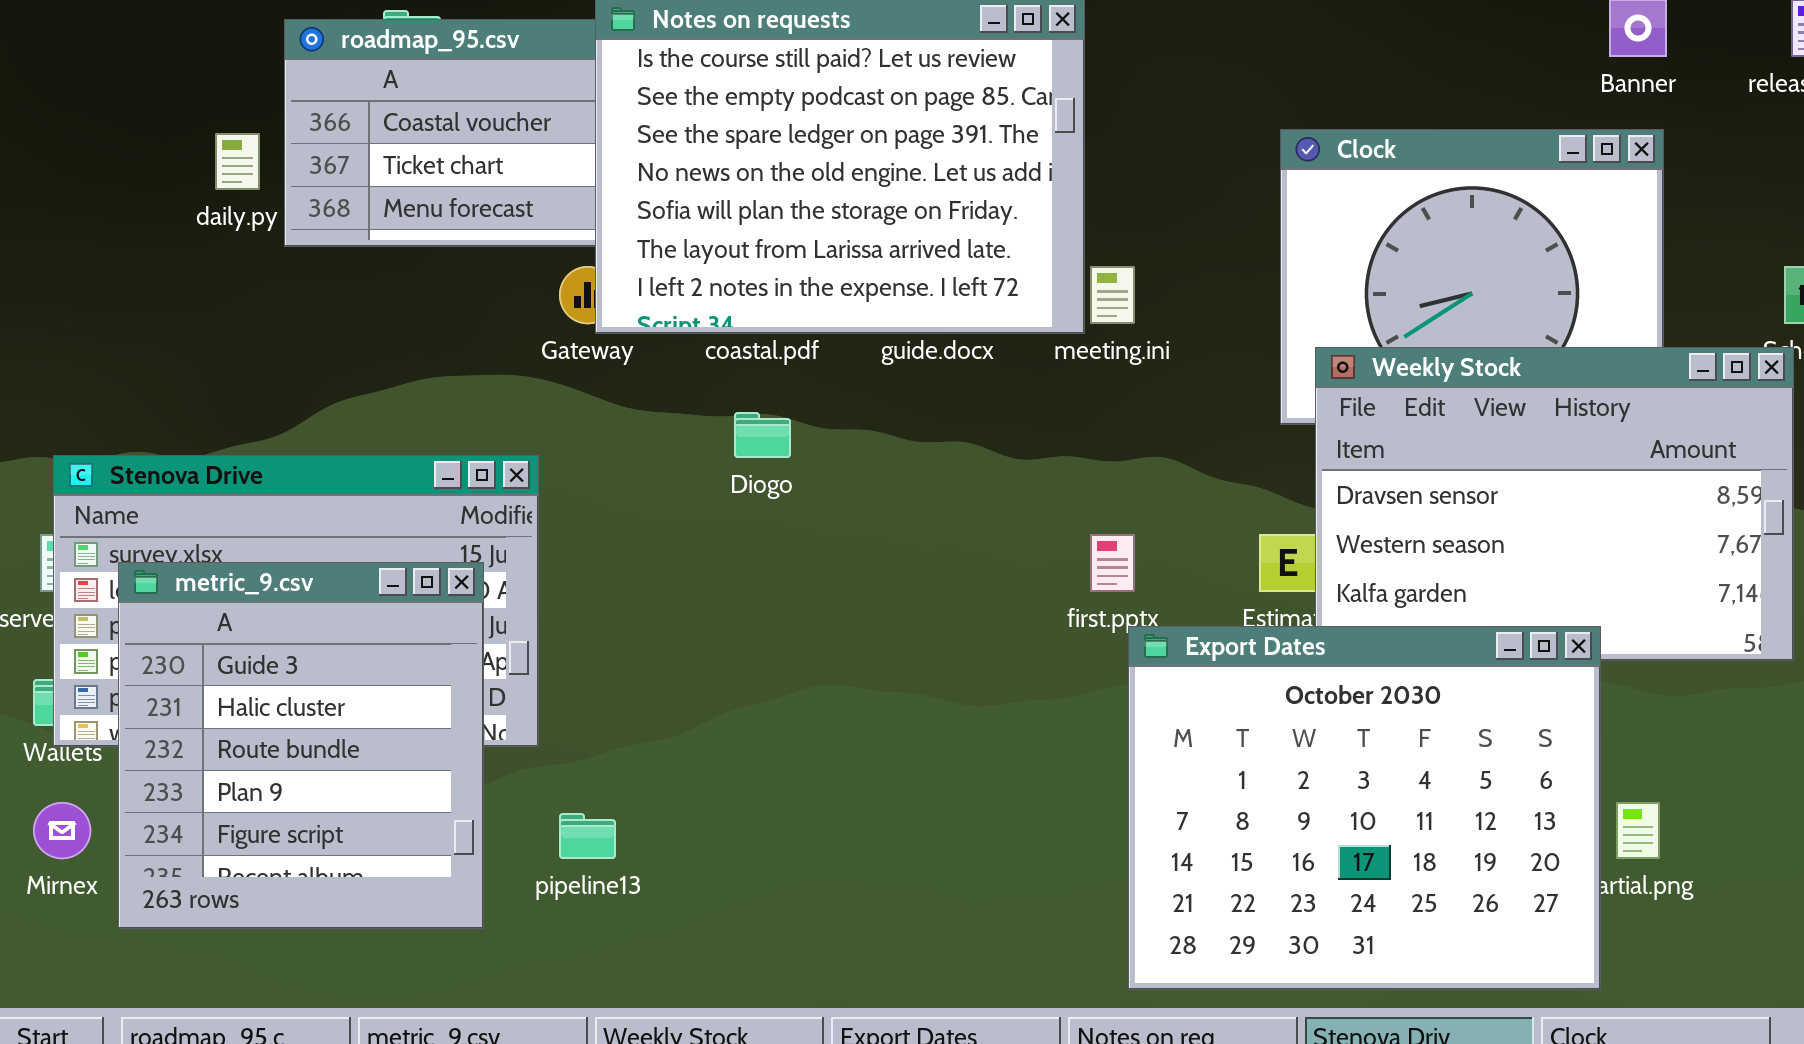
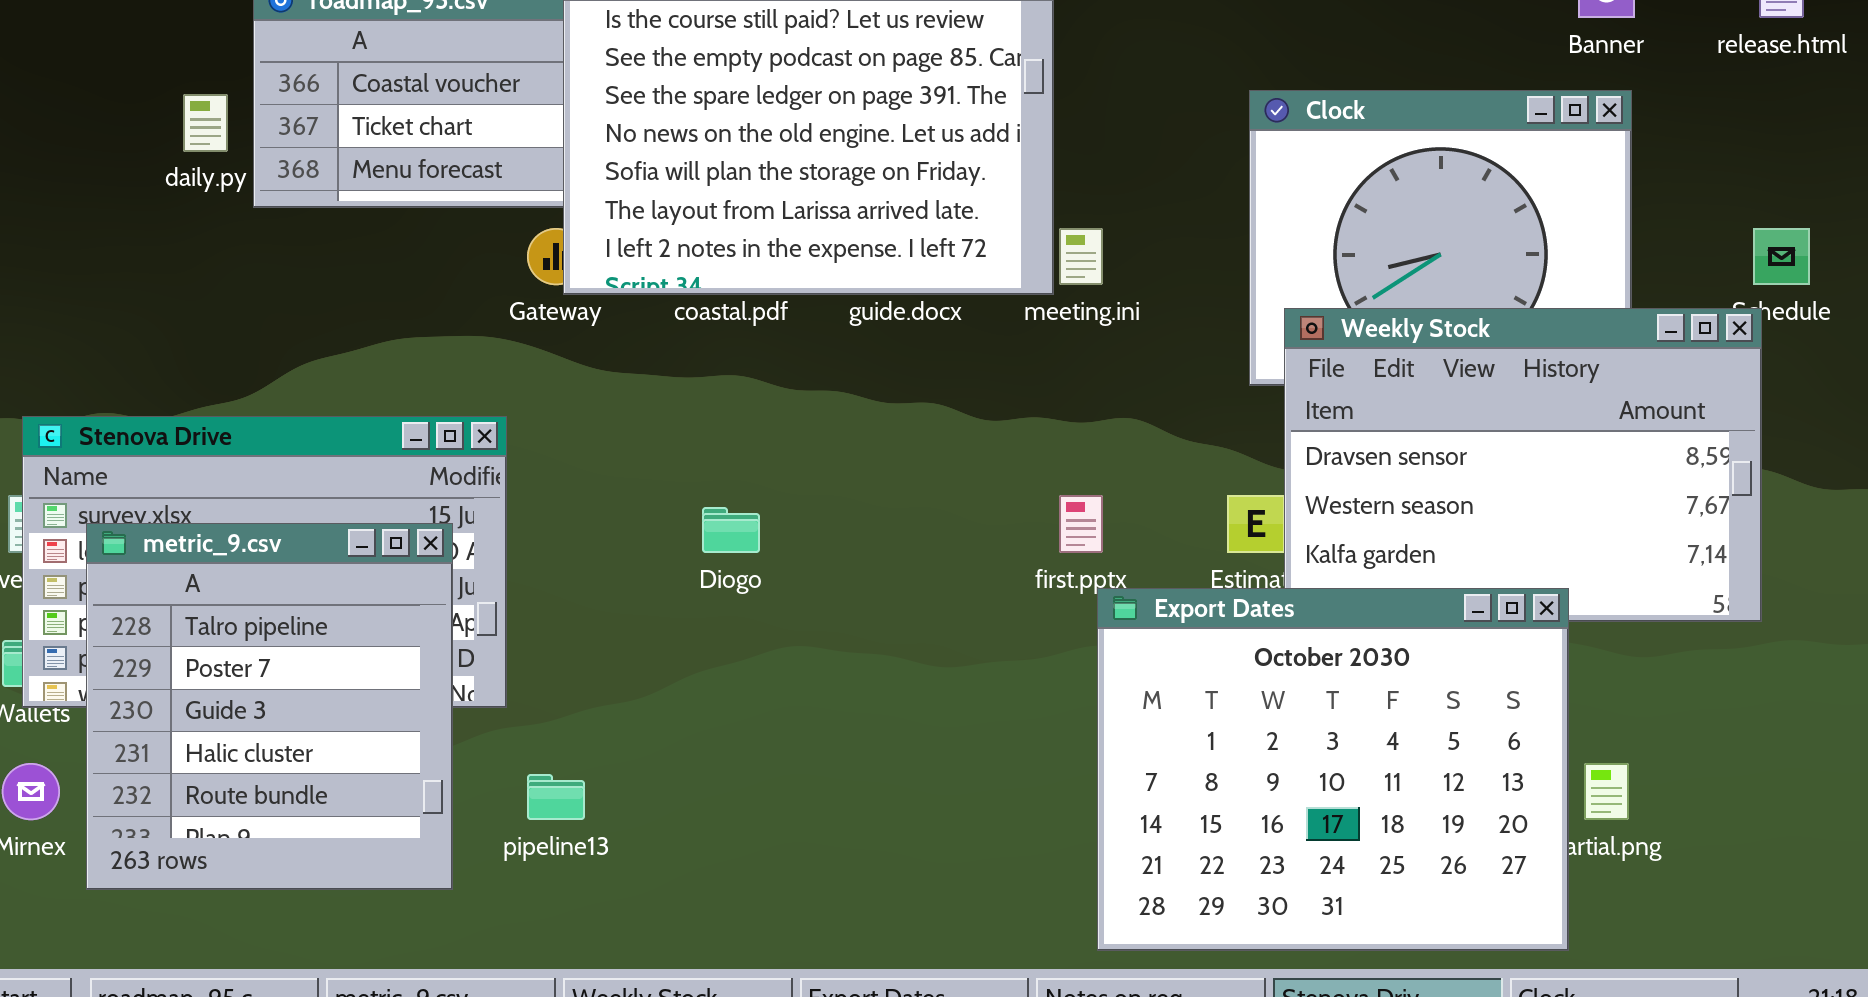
Diogo: [734,412,791,458] -> [702,507,760,553], moved
metric_9.csv: [118,562,484,929] -> [86,523,453,890], scrolled up 2 rows

